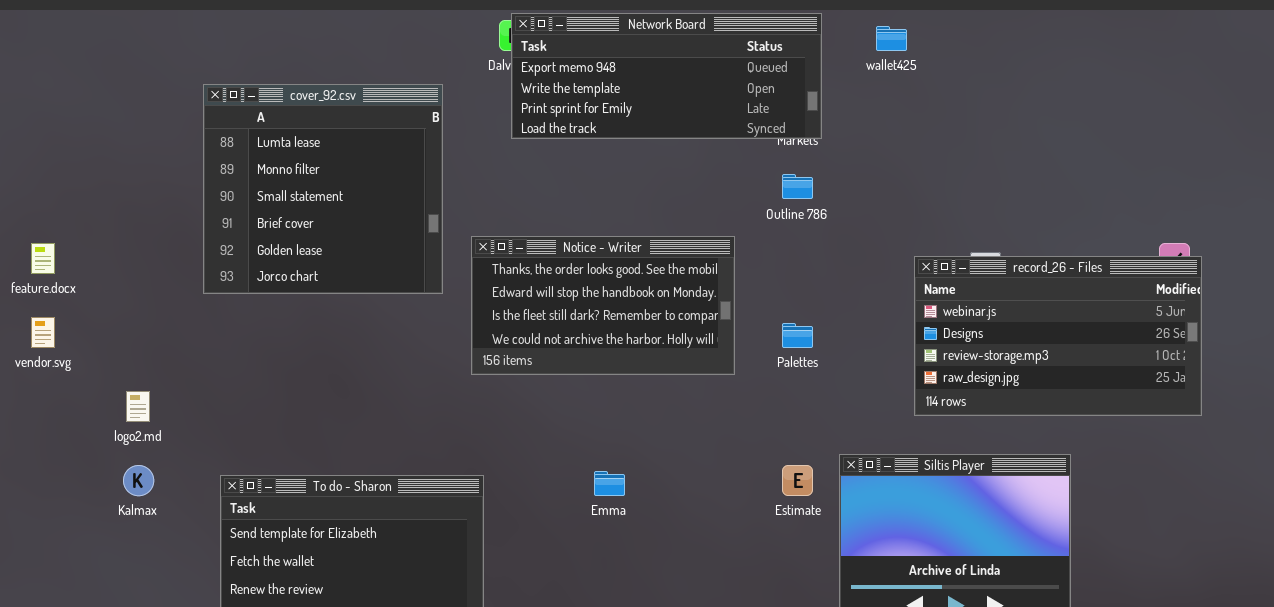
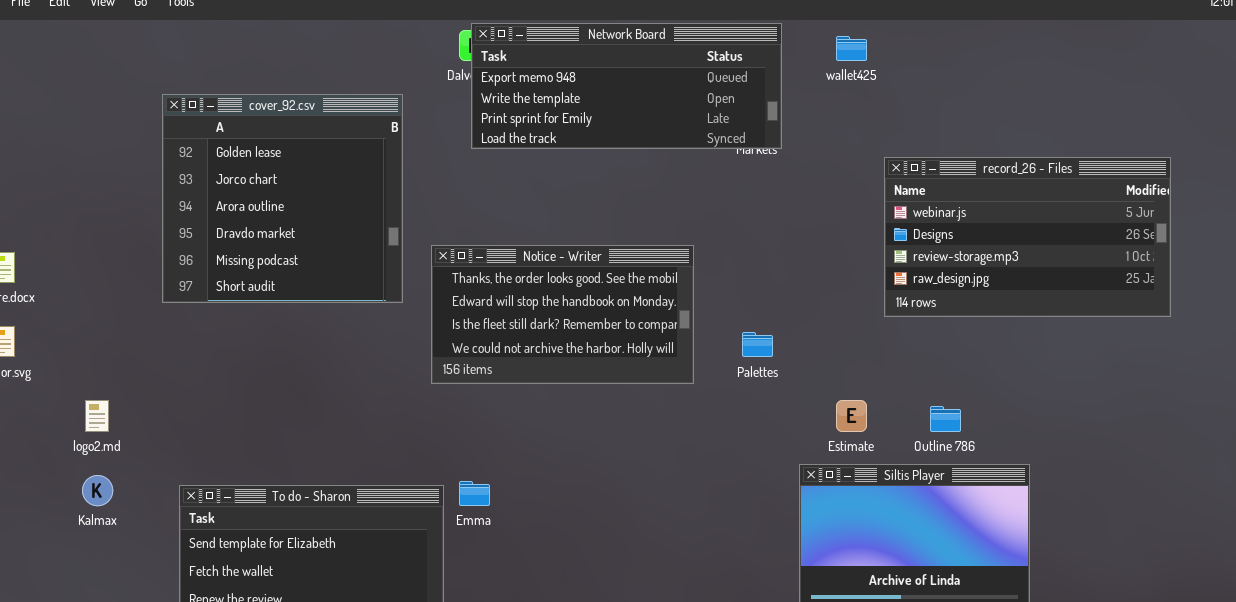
cover_92.csv: [203,84,443,294] -> [162,94,403,303], scrolled down 4 rows
Outline 786: [782,174,813,199] -> [930,406,961,432], moved
record_26 - Files: [914,256,1202,416] -> [884,157,1171,317], moved
Estimate: [782,465,813,496] -> [836,400,867,432], moved
Emma: [594,471,625,496] -> [459,481,490,506], moved

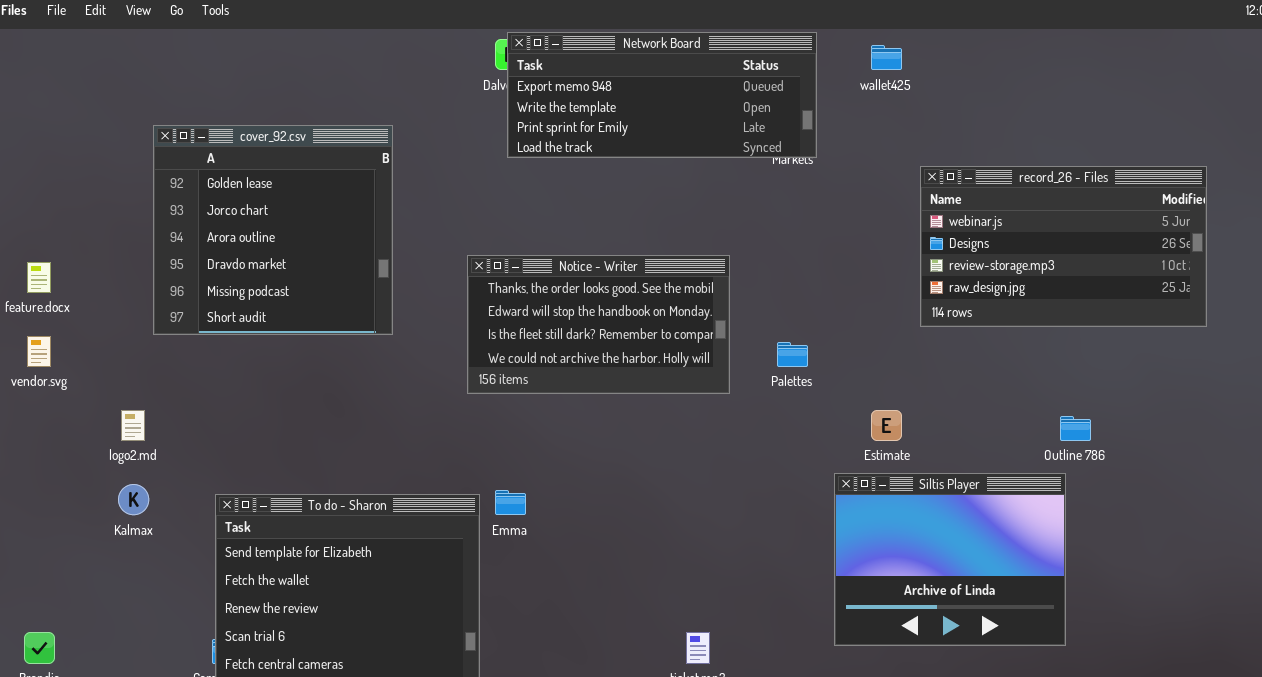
cover_92.csv: [162,94,403,303] -> [153,125,393,335], moved
Outline 786: [930,406,961,432] -> [1060,416,1091,441], moved

